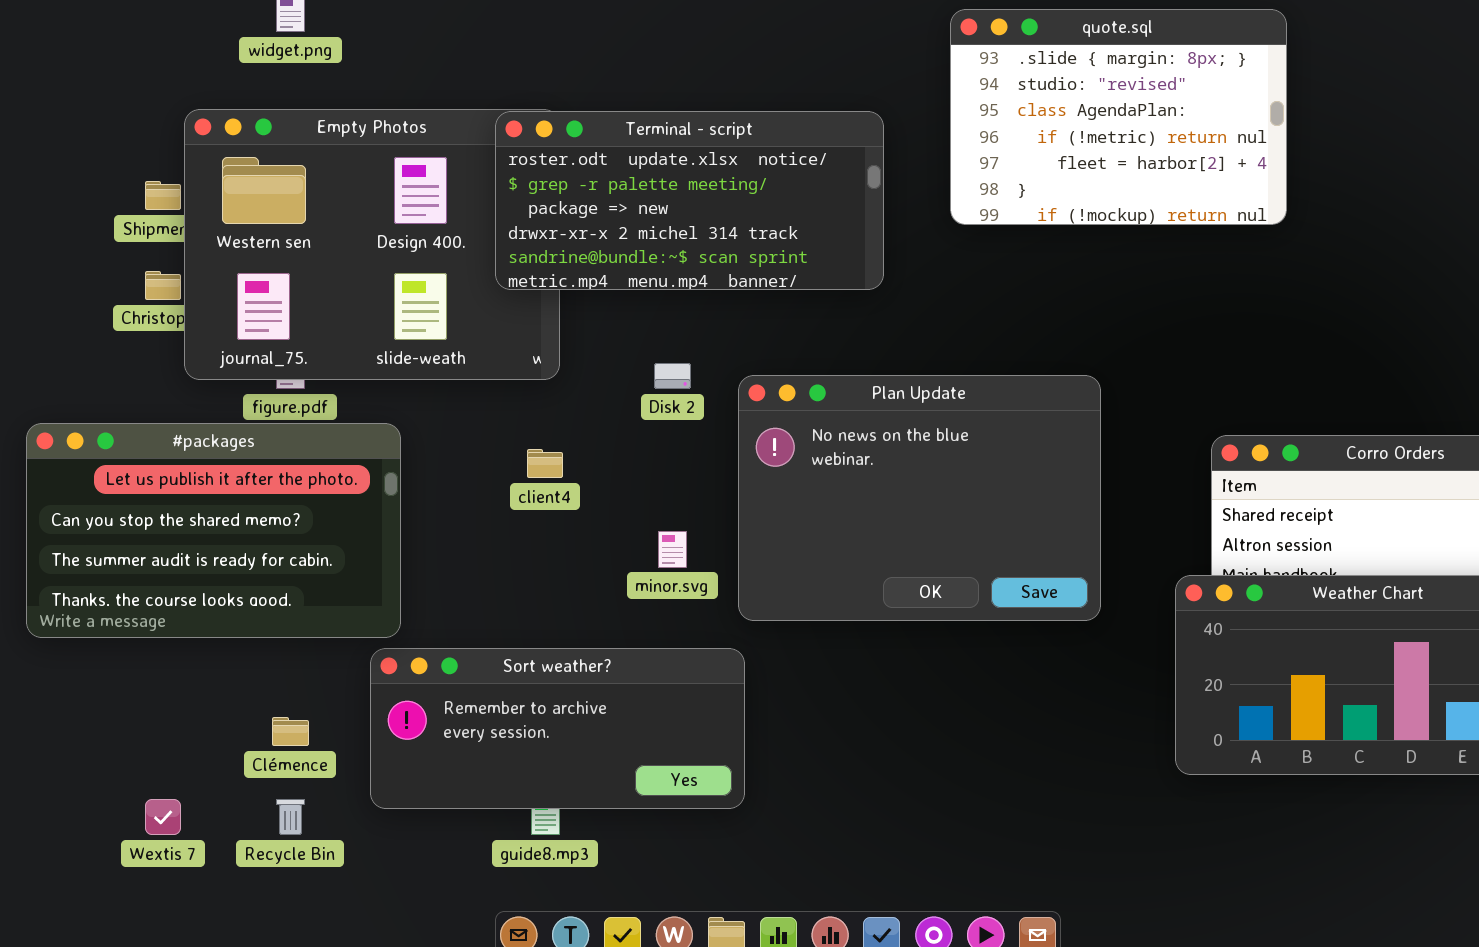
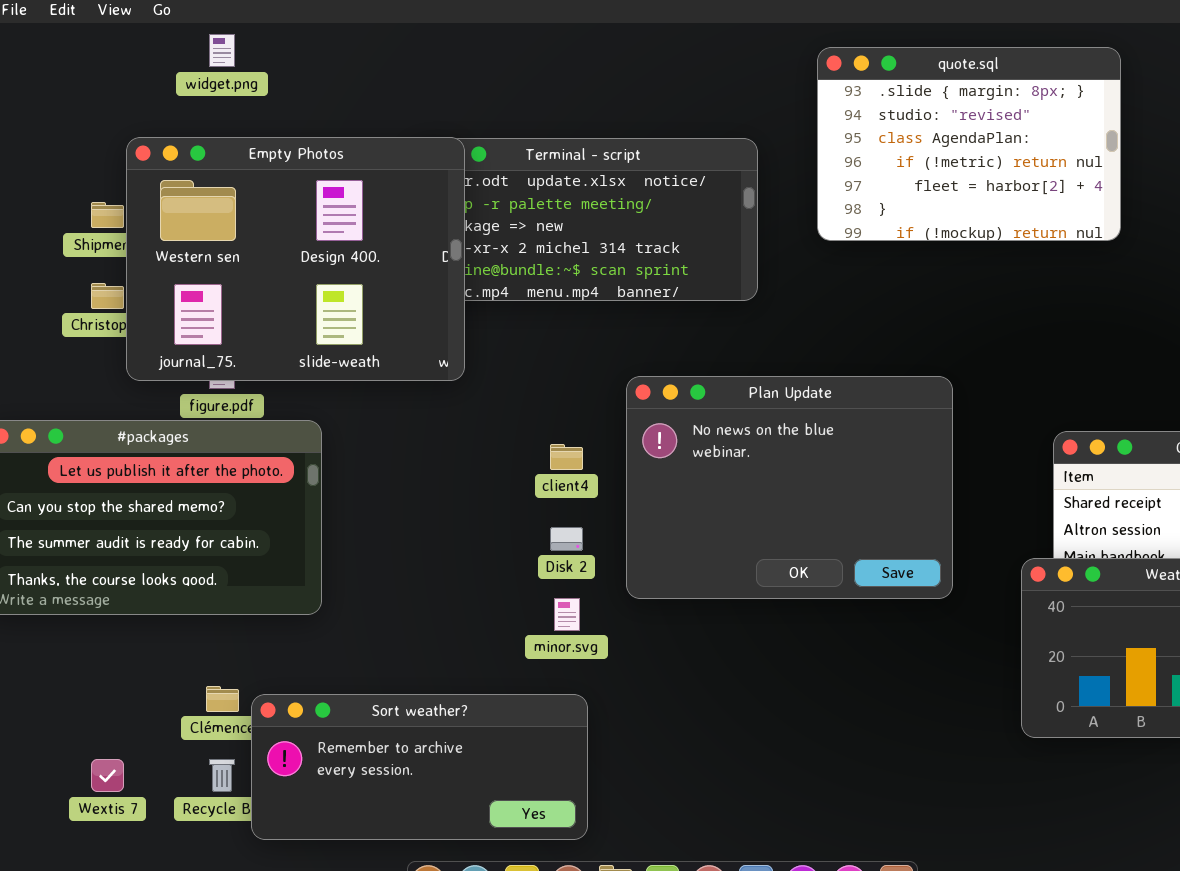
Empty Photos: [184,109,560,380] -> [126,137,465,381], raised
Disk 2: [654,363,691,389] -> [550,527,583,551], moved
client4: [527,449,563,478] -> [550,444,583,470], moved
minor.svg: [658,531,687,568] -> [554,598,580,631], moved
Sort weather?: [370,648,745,809] -> [251,694,588,840], moved

